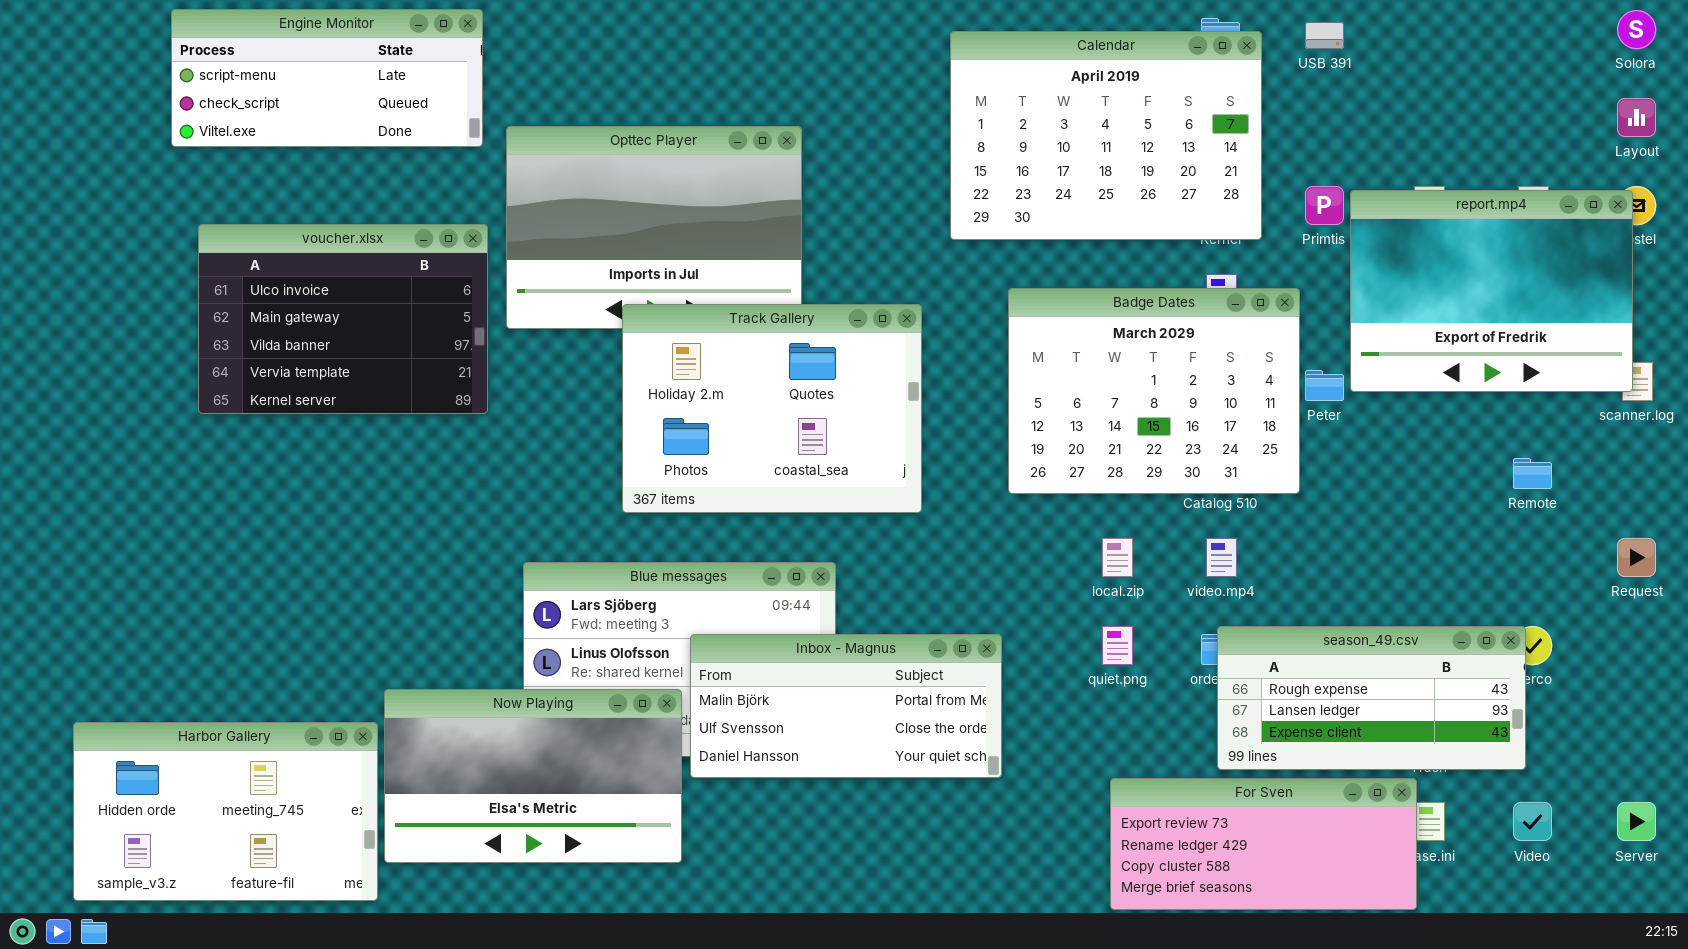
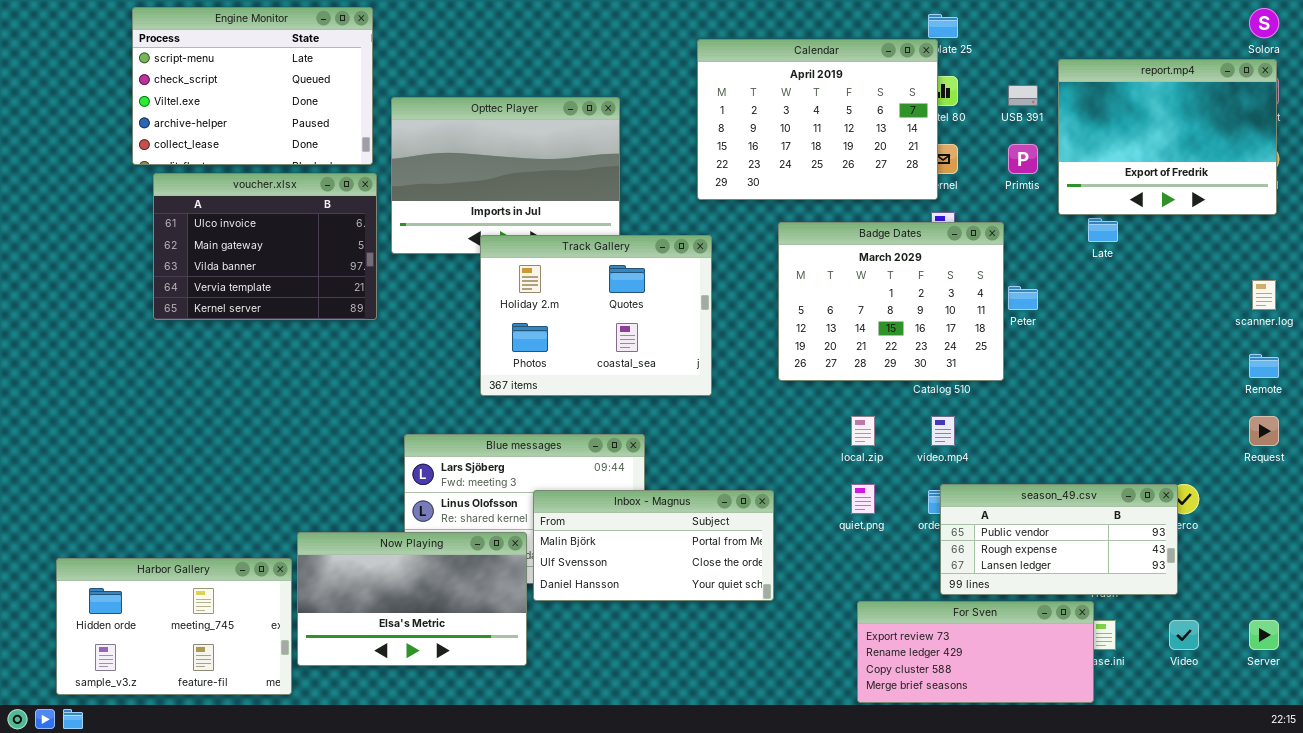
Engine Monitor: [171,9,483,147] -> [132,7,373,165], resized
USB 391: [1305,22,1344,49] -> [1008,85,1038,106], moved
Calendar: [950,31,1262,240] -> [697,39,938,200], moved
report.mp4: [1350,190,1633,392] -> [1058,59,1277,215], moved
Remote: [1513,458,1552,489] -> [1249,354,1279,378], moved
season_49.csv: [1217,626,1526,770] -> [940,484,1178,595], scrolled up 1 row

